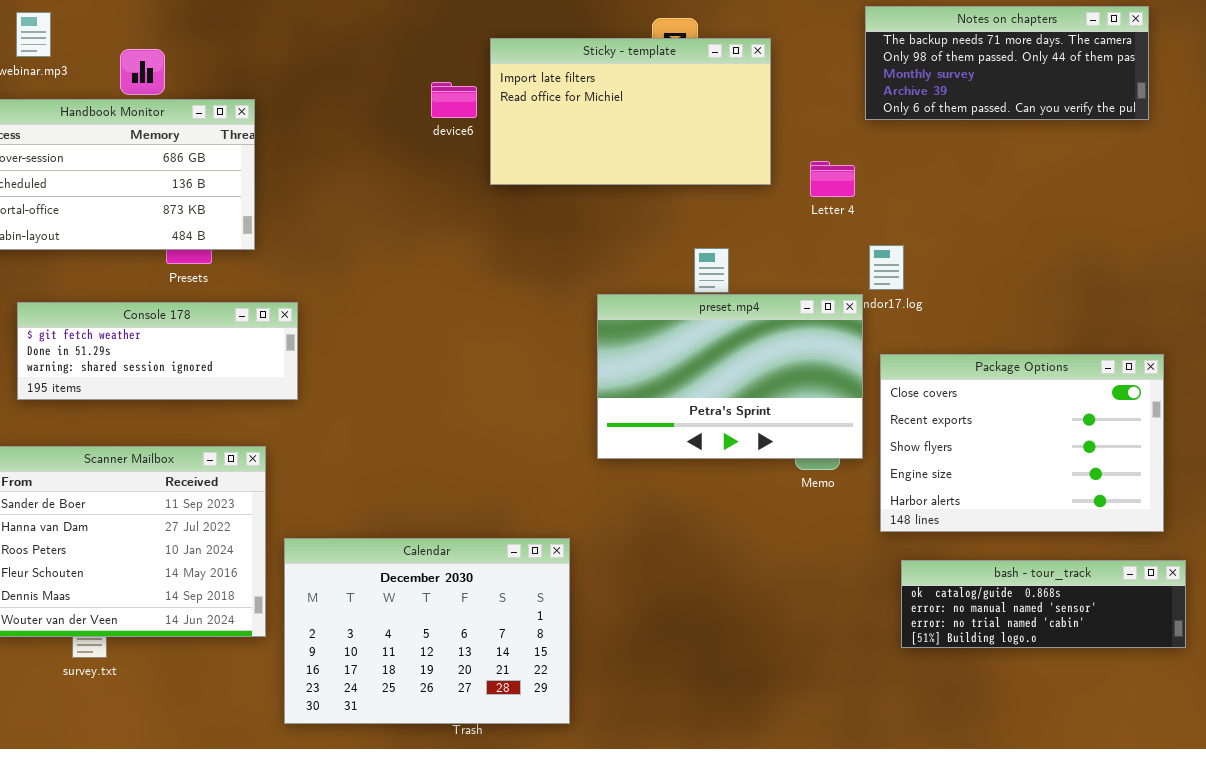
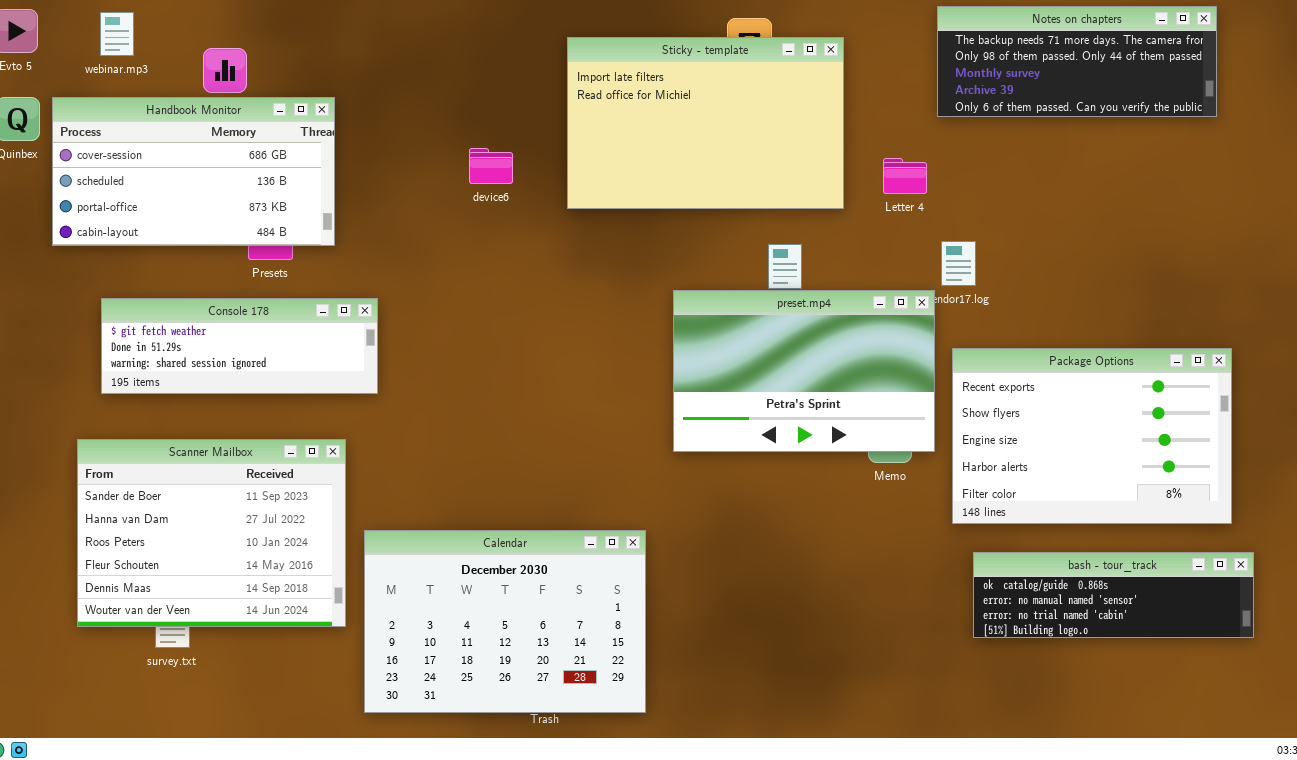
Sticky - template: [490,38,771,185] -> [567,37,844,209], resized
device6: [431,82,477,118] -> [469,148,513,184], moved
Package Options: [880,354,1164,532] -> [952,348,1232,524], scrolled down 1 row

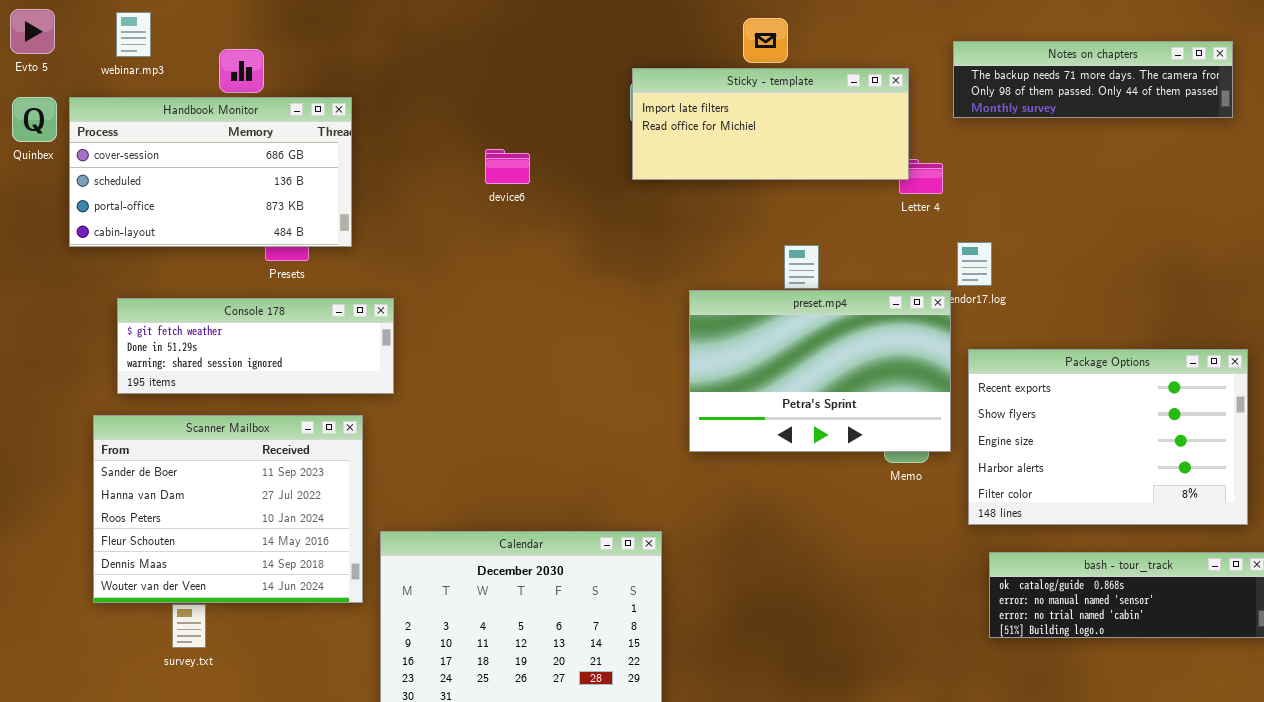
Notes on chapters: [937,6,1217,117] -> [953,41,1233,118], resized
Sticky - template: [567,37,844,209] -> [632,68,909,180], moved, resized
Scanner Mailbox: [77,439,346,627] -> [93,415,363,603], moved

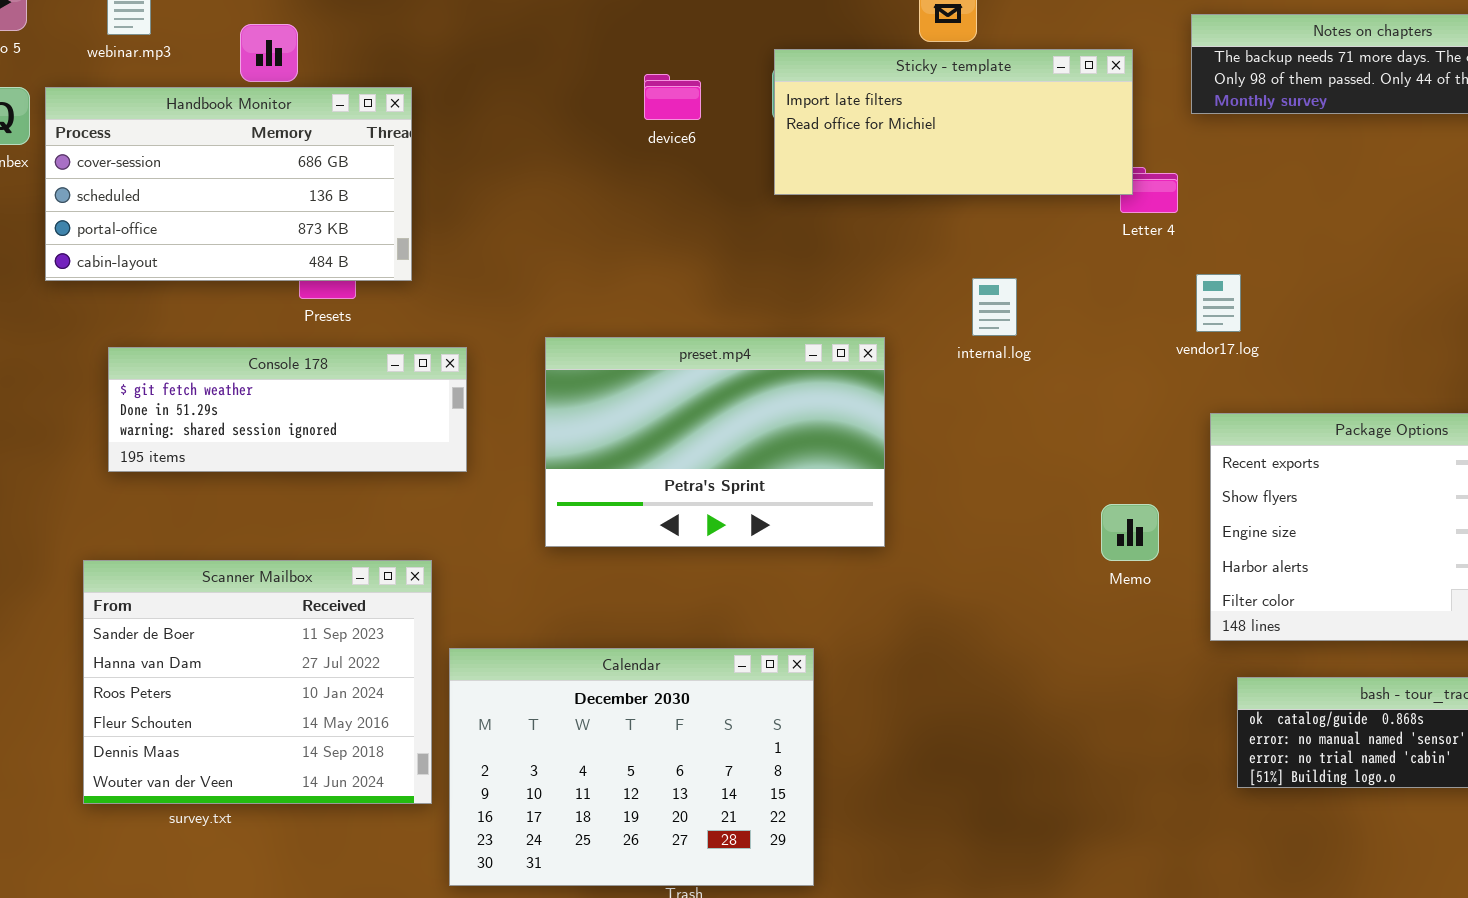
device6: [485,149,530,184] -> [644,74,701,120], moved
preset.mp4: [689,290,951,452] -> [545,337,885,547], moved
Scanner Mailbox: [93,415,363,603] -> [83,560,432,804], moved

